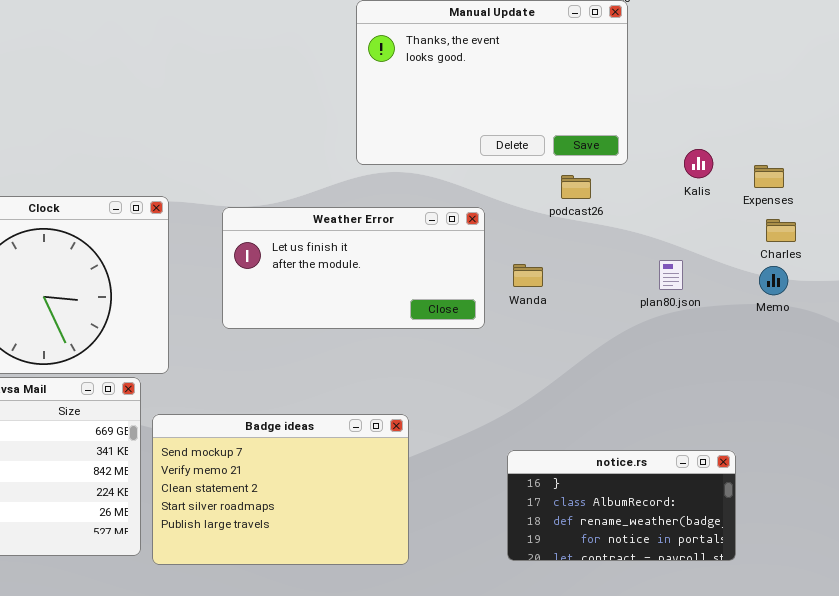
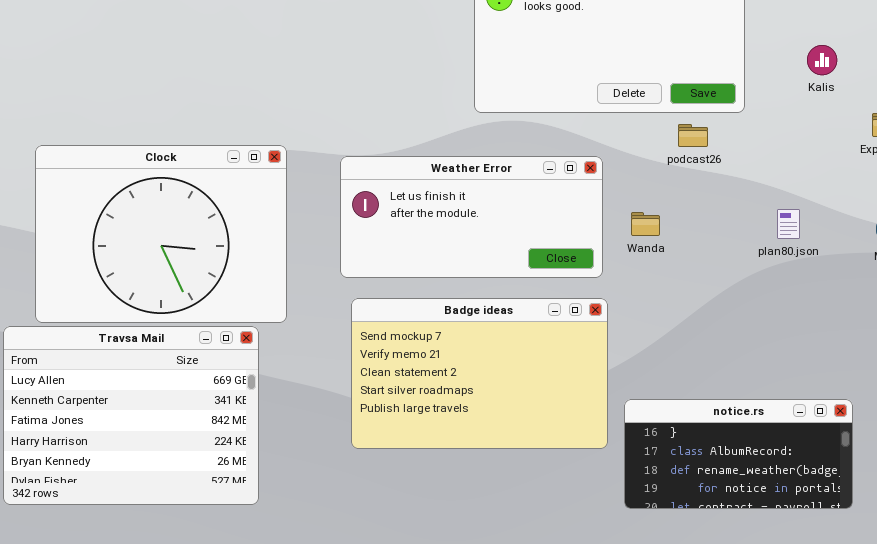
Kalis: [684,149,713,178] -> [807,45,837,75], moved
Badge ideas: [152,414,409,565] -> [351,298,608,449], moved

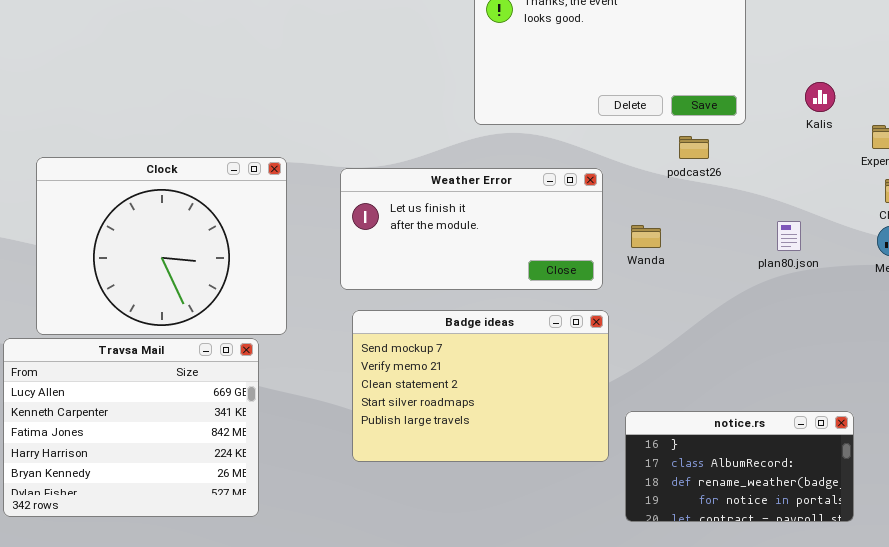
Kalis: [807,45,837,75] -> [805,82,835,112], moved

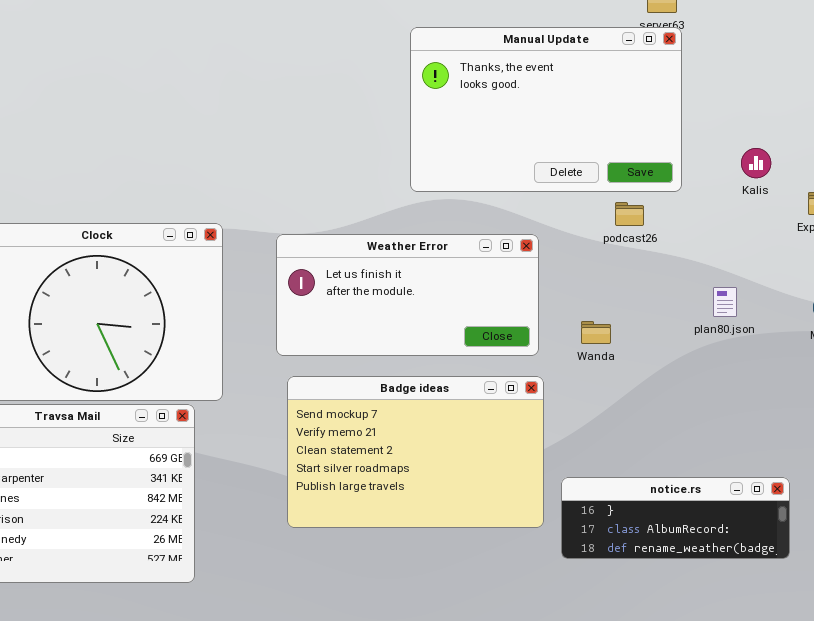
Wanda: [631,225,661,248] -> [581,321,611,344], moved
notice.rs: [625,411,854,522] -> [561,477,790,559], resized

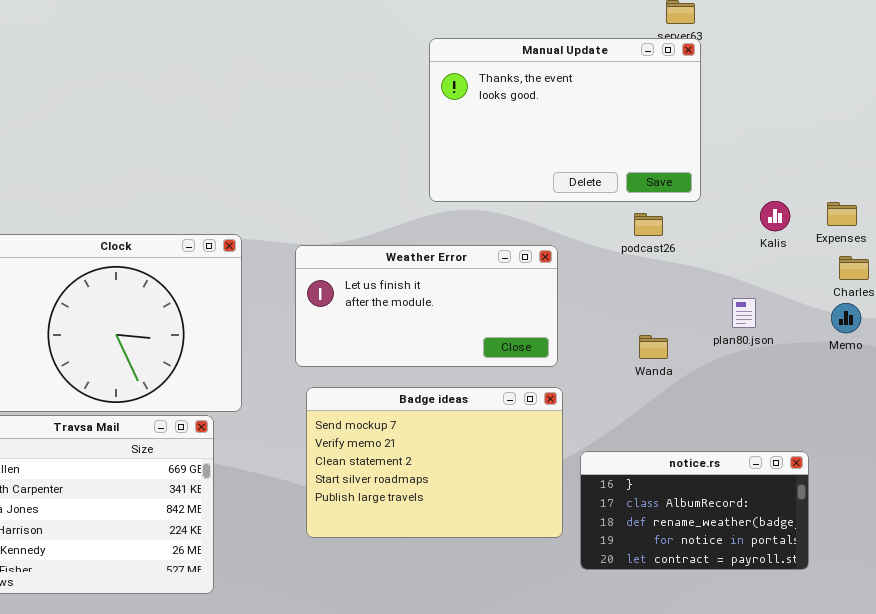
Kalis: [741,148,771,178] -> [760,201,790,231], moved
Wanda: [581,321,611,344] -> [639,335,668,359], moved
notice.rs: [561,477,790,559] -> [580,451,809,570], resized

